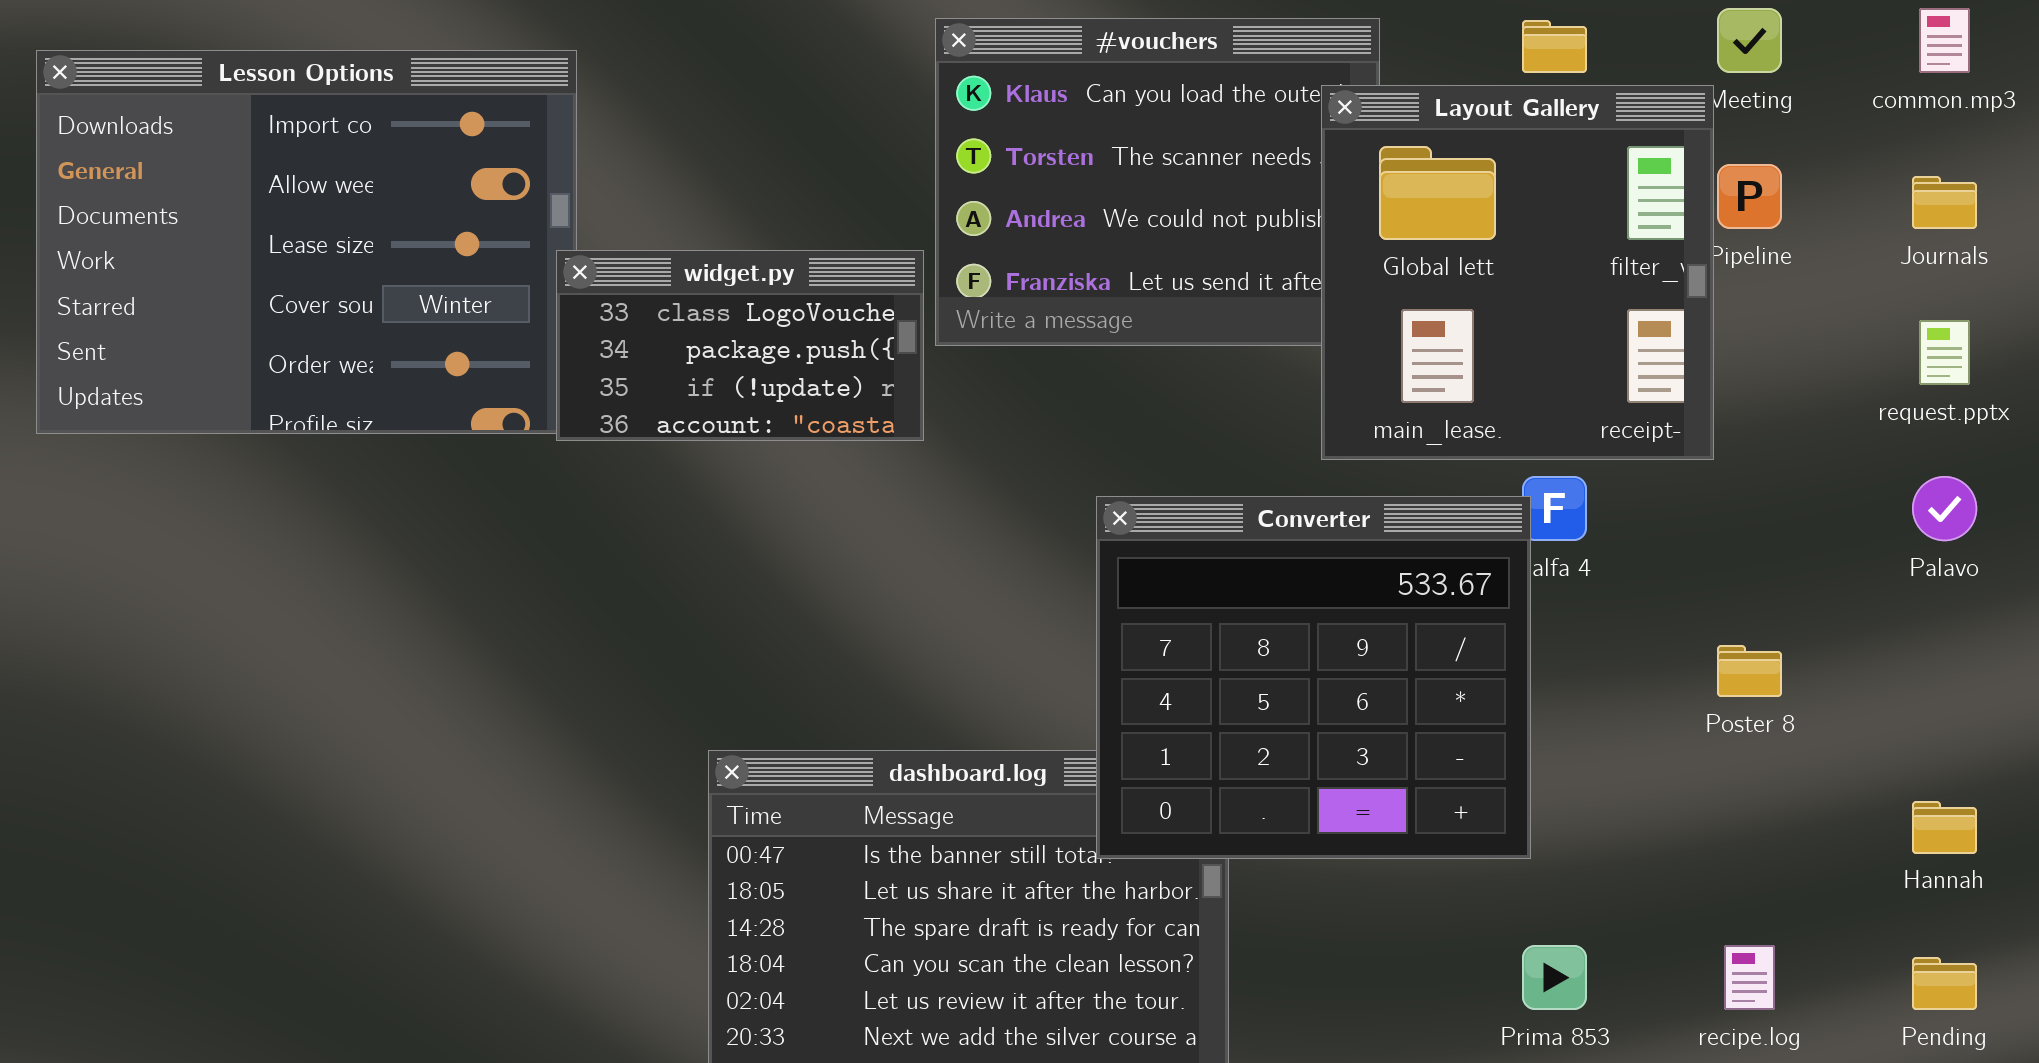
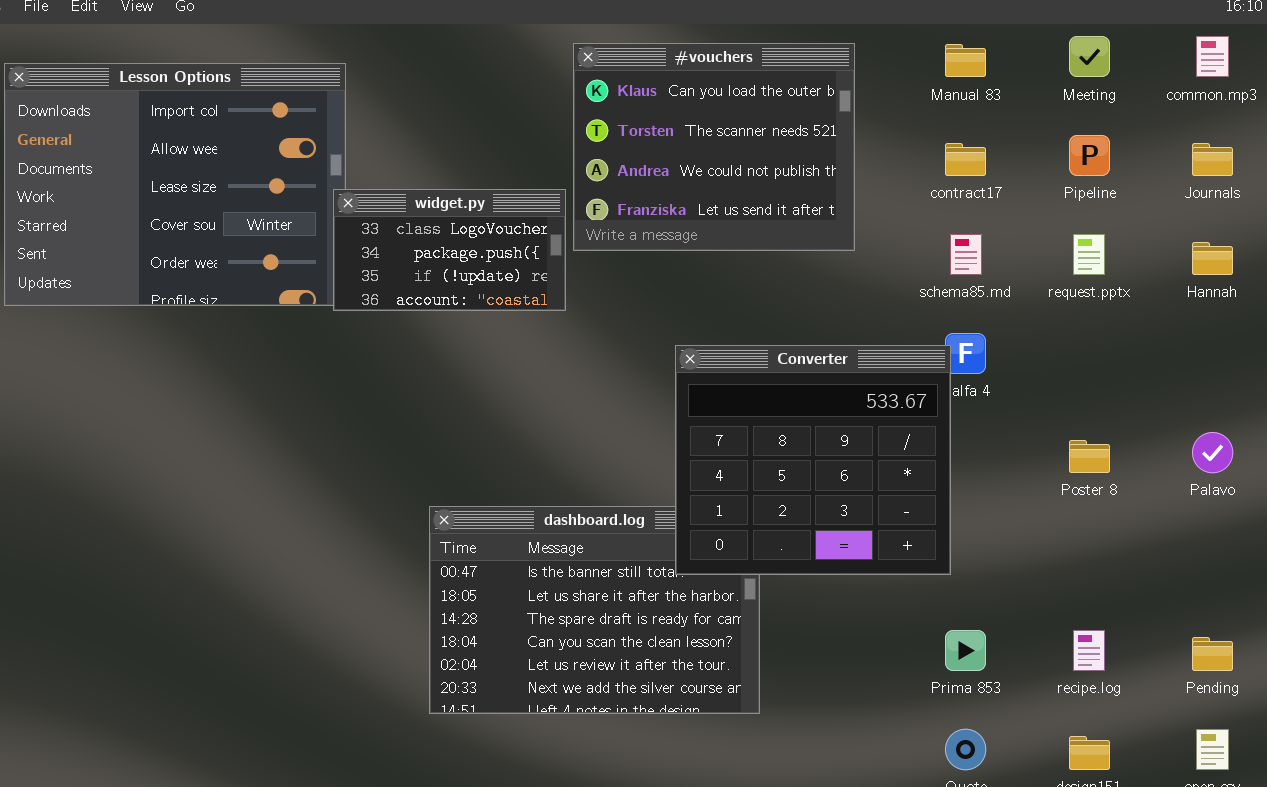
Layout Gallery: [1321,85,1714,460] -> none, closed
request.pptx: [1919,320,1970,385] -> [1073,234,1105,275], moved
Palavo: [1912,476,1977,541] -> [1192,432,1233,473], moved
Hannah: [1912,801,1977,854] -> [1192,242,1233,275], moved

